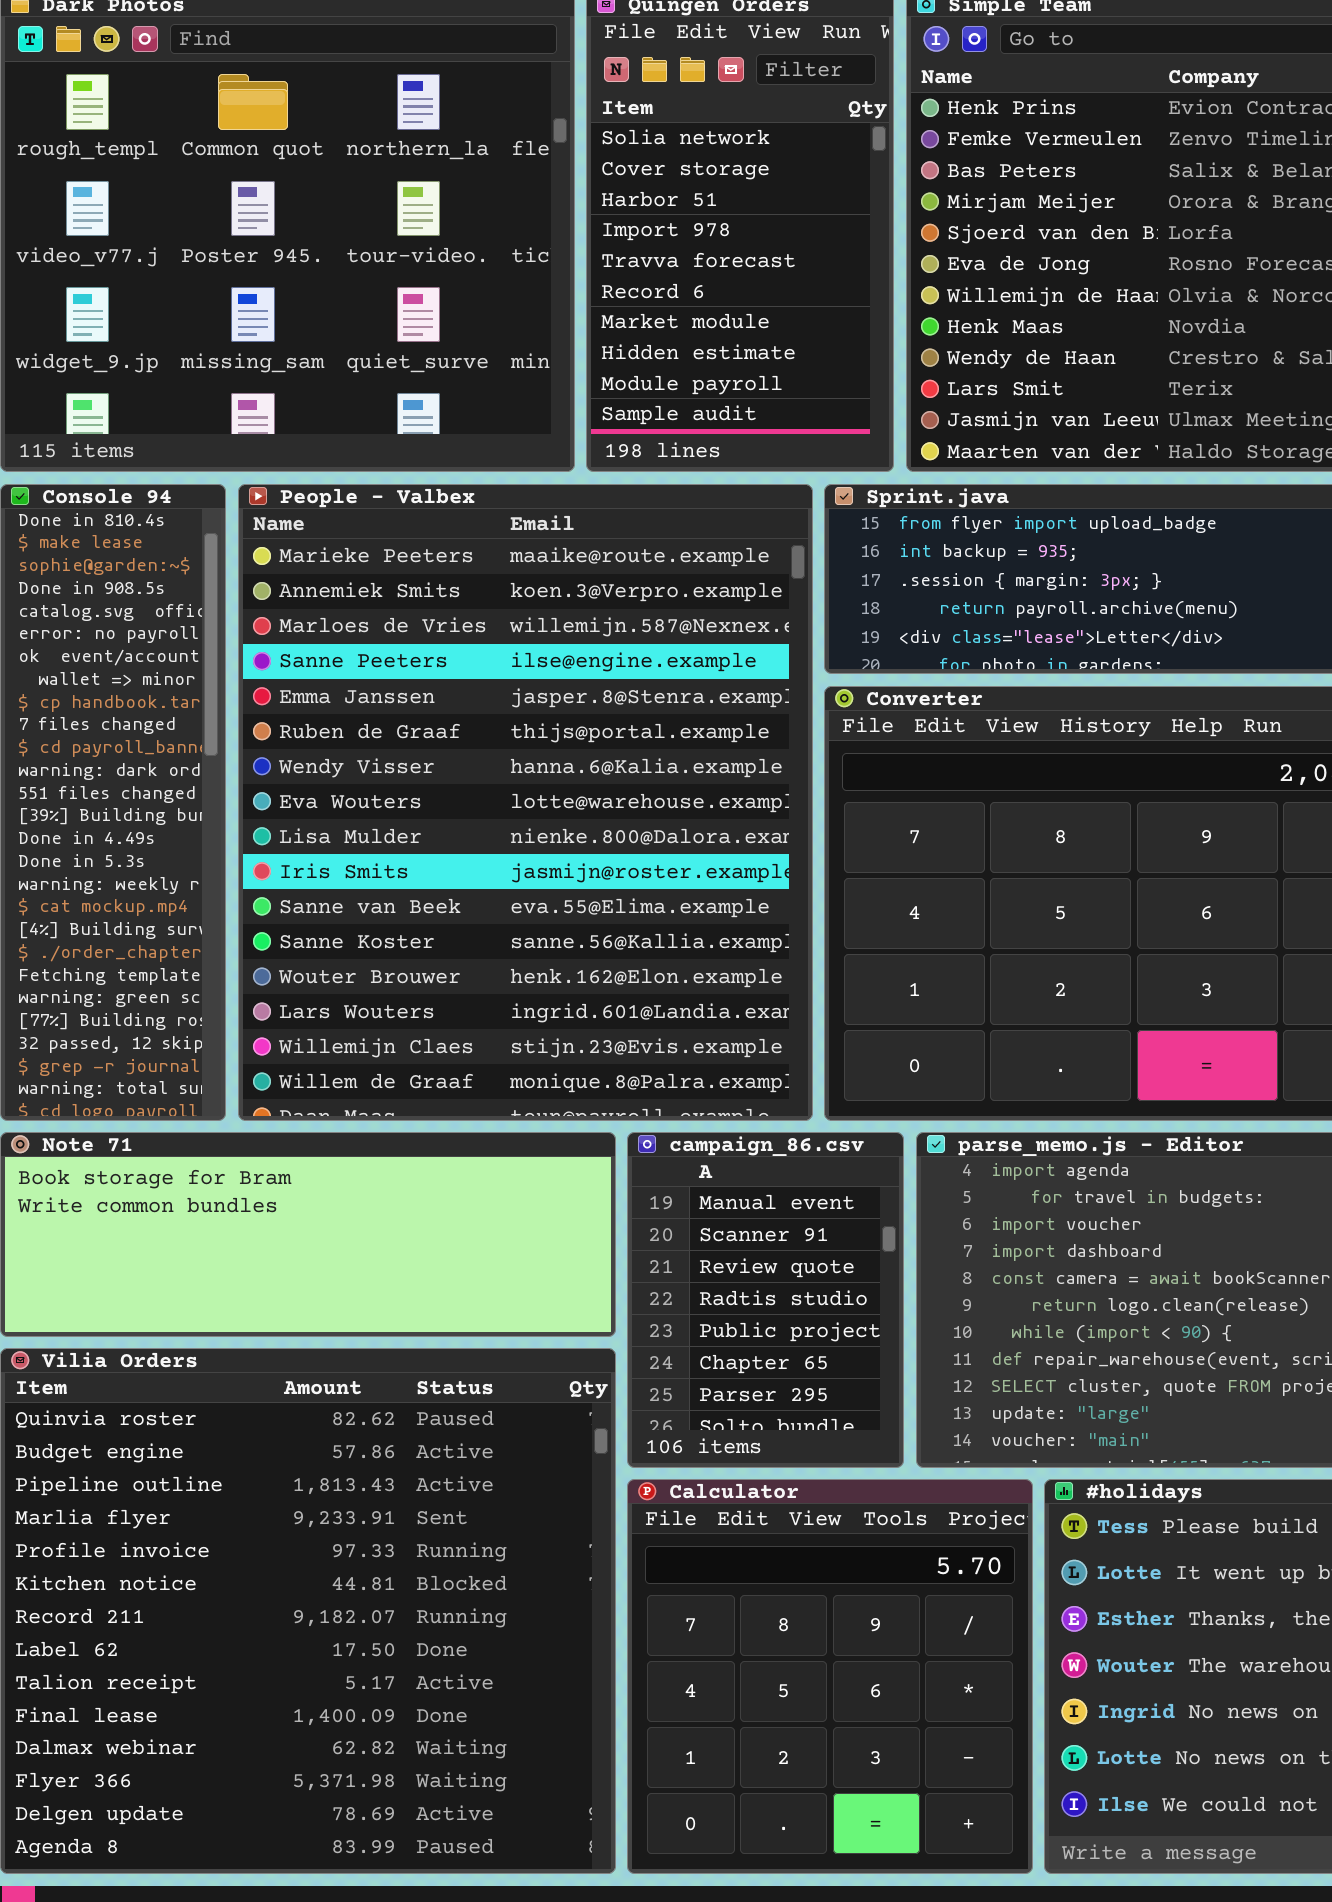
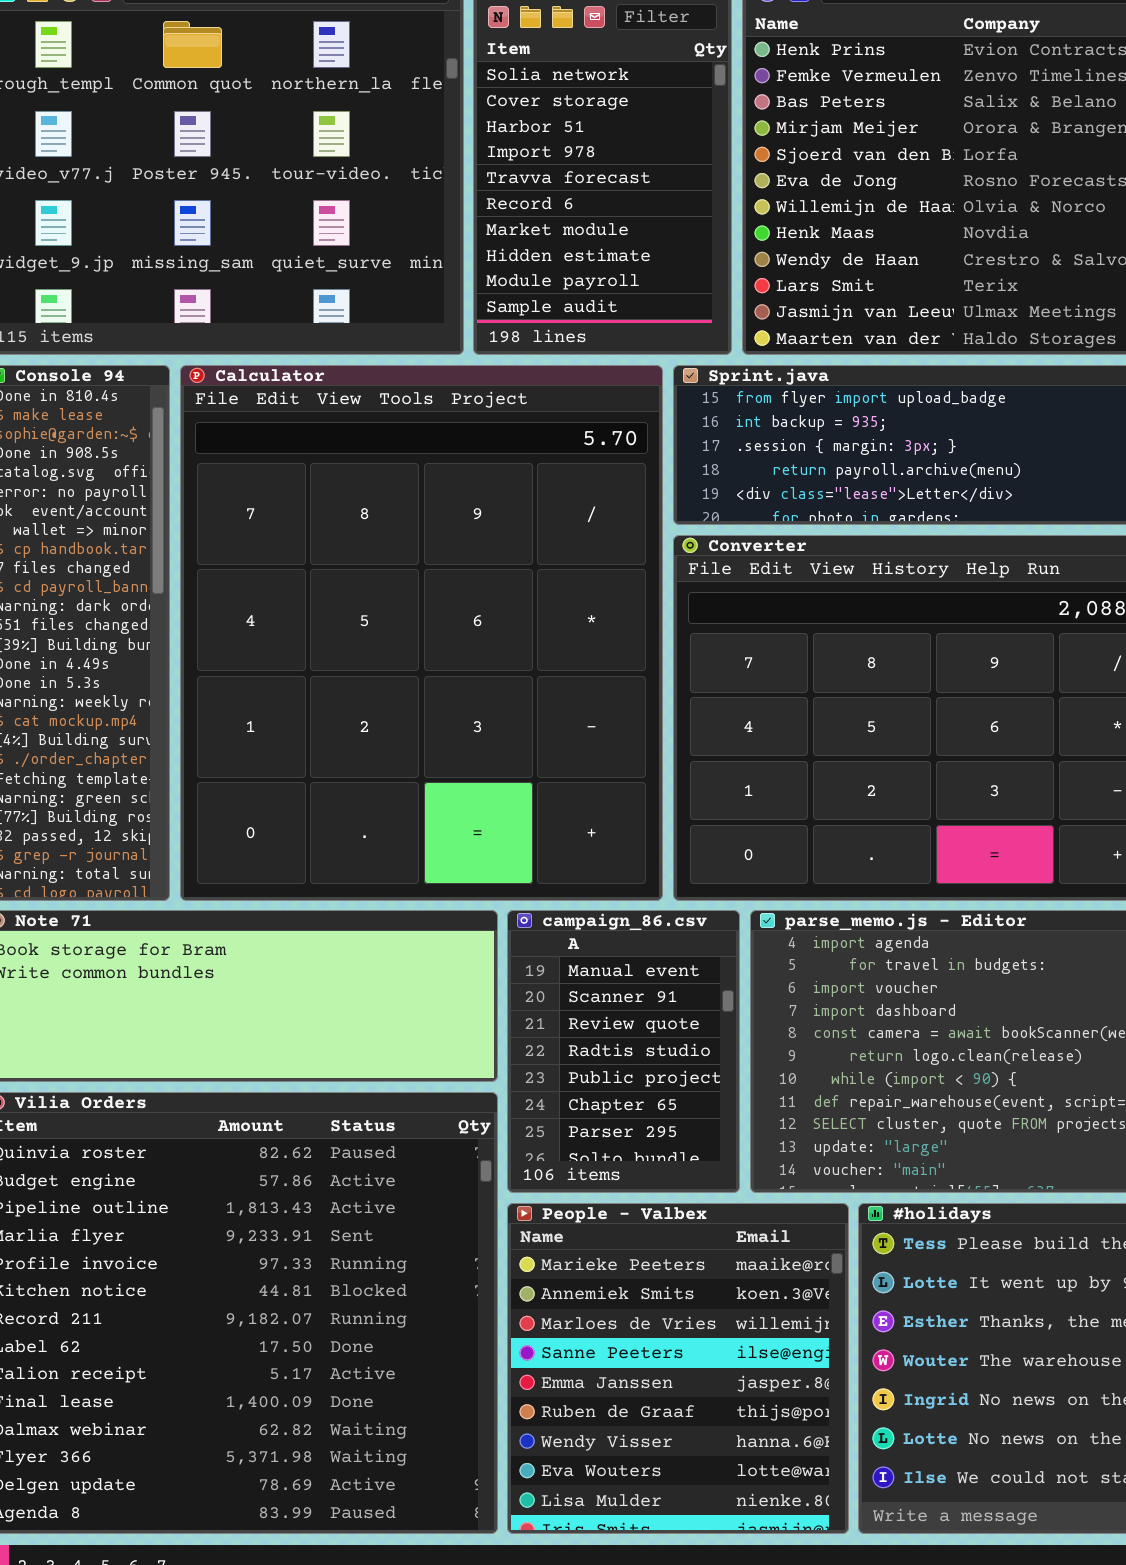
People - Valbex: [238,484,813,1121] -> [507,1203,849,1534], moved, resized
Calculator: [627,1479,1033,1874] -> [180,365,663,901], moved, resized

